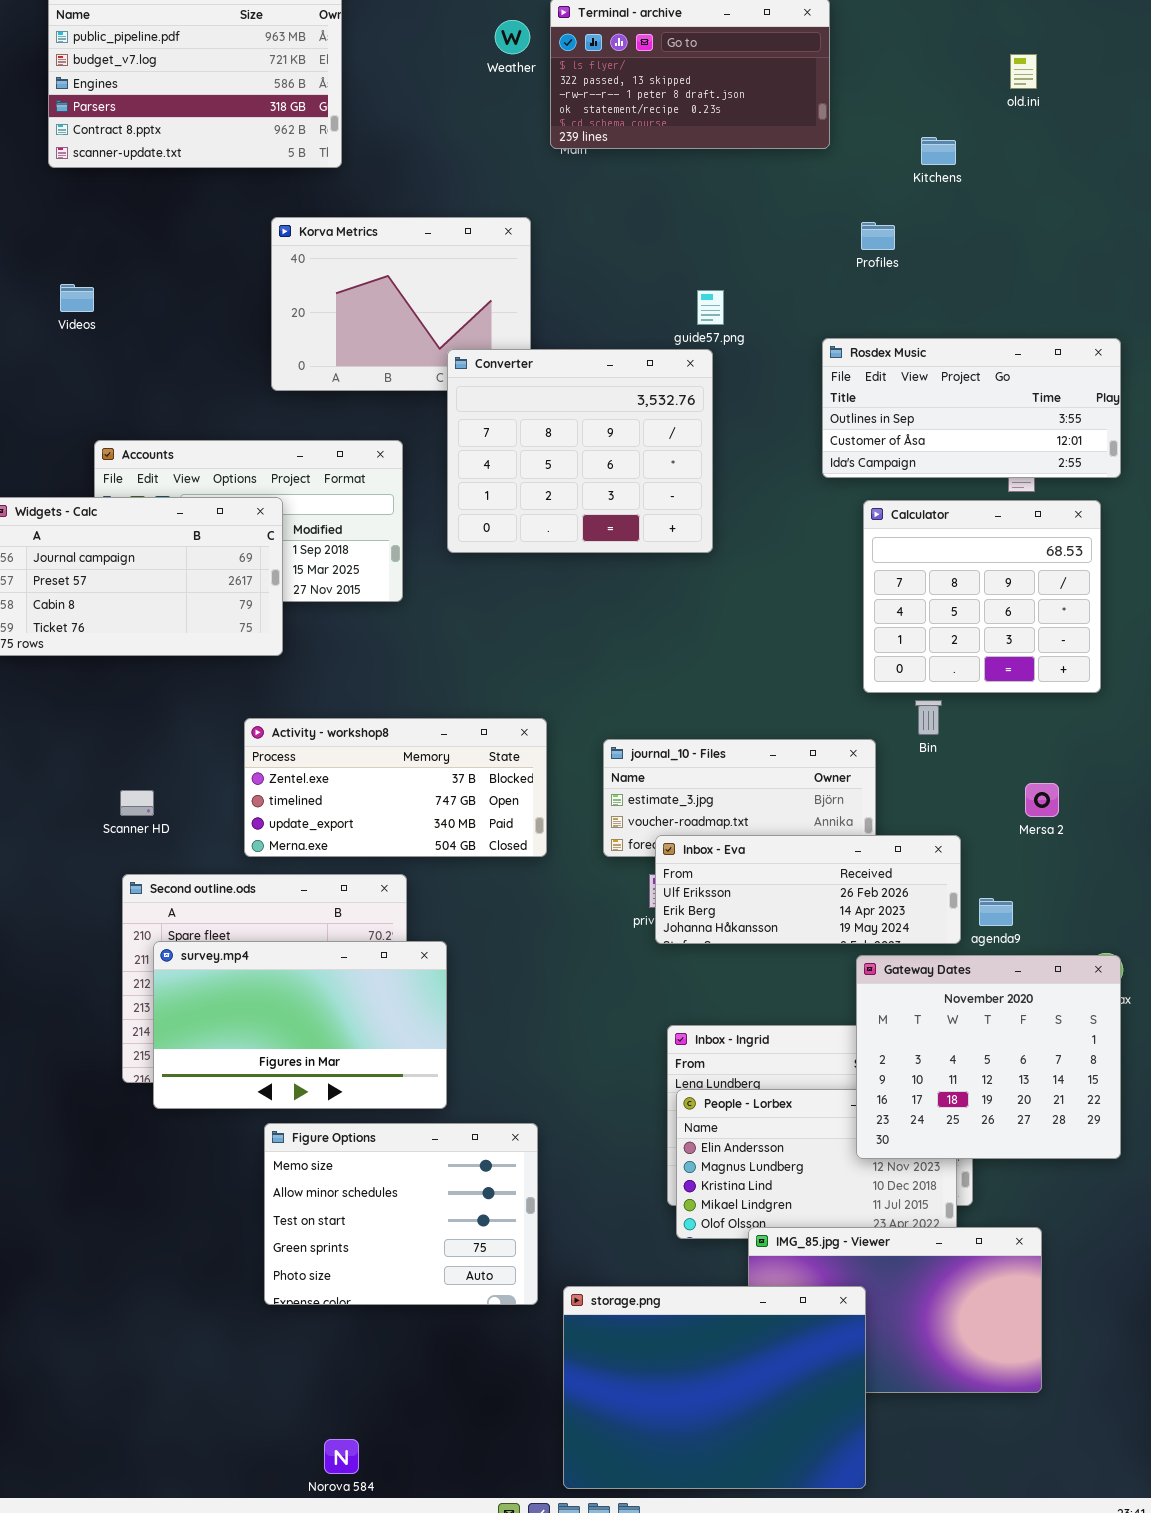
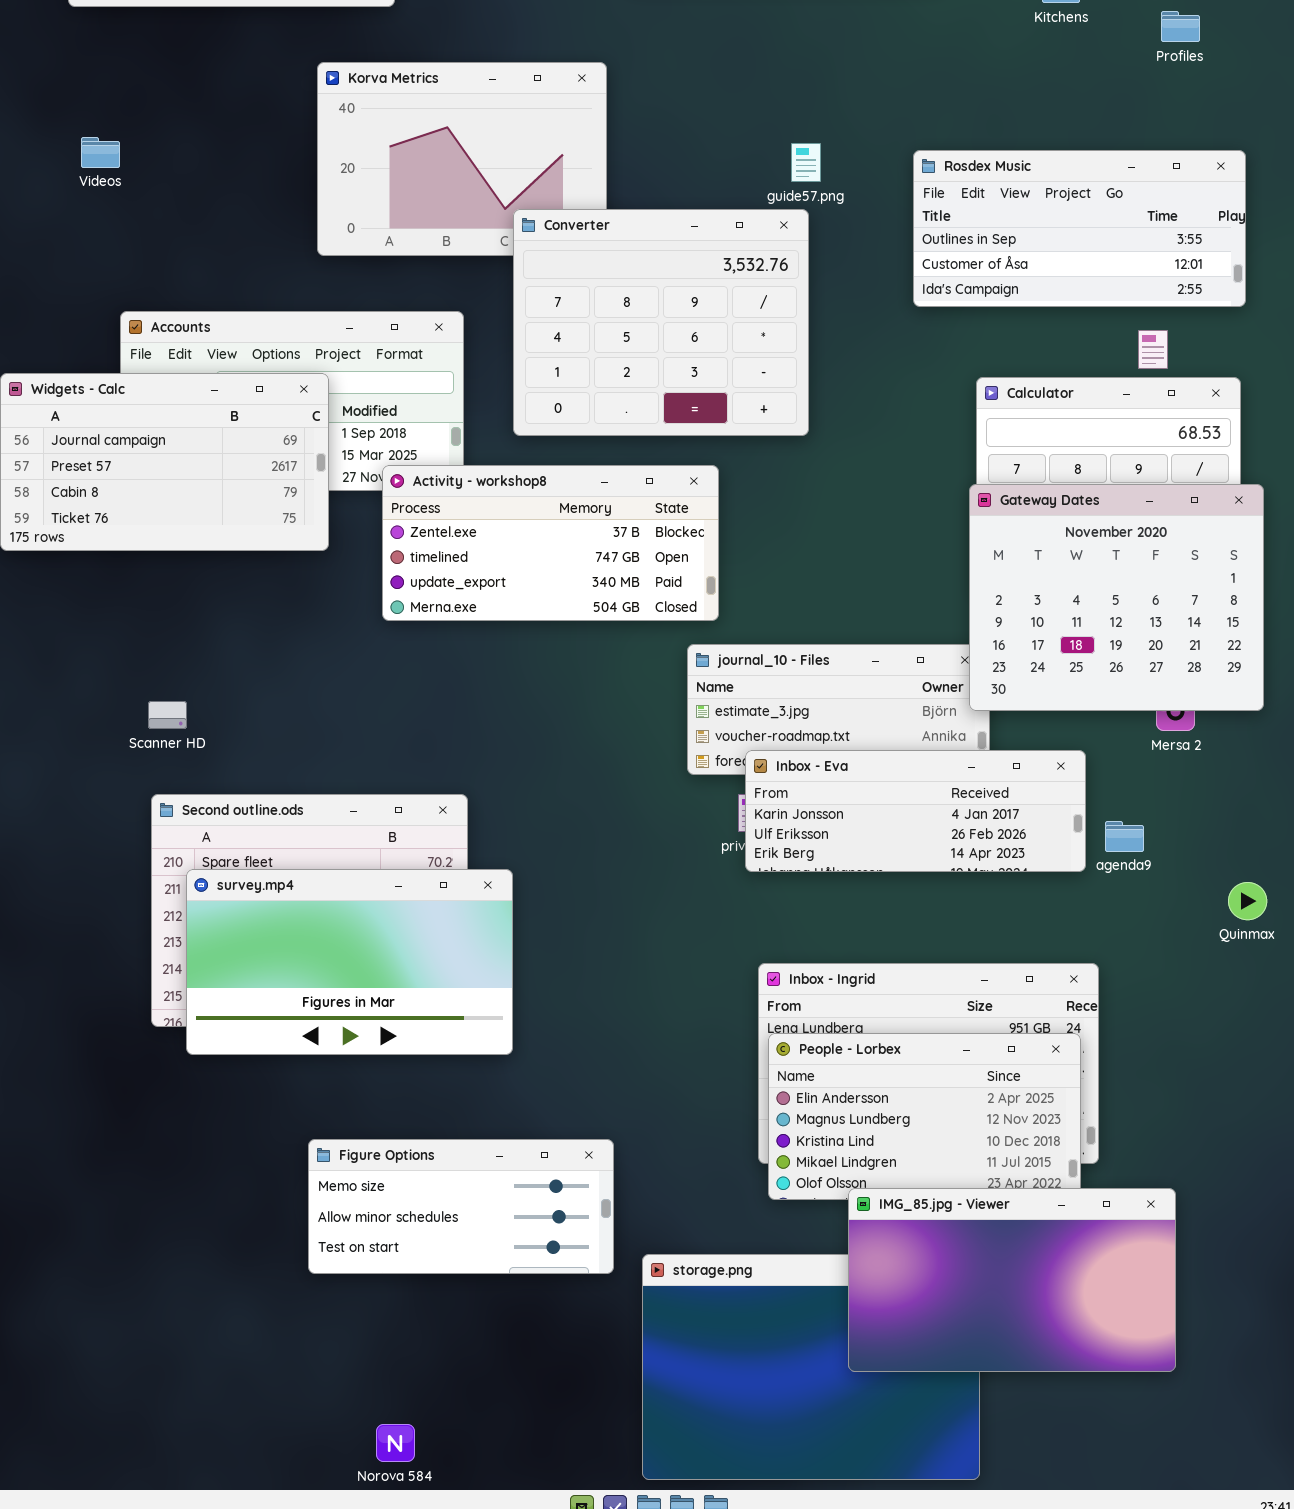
Profiles: [861,222,895,250] -> [1161,11,1200,42], moved
Rosdex Music: [822,338,1121,478] -> [913,150,1246,307], moved
Activity - workshop8: [244,718,547,857] -> [382,465,719,621], moved
Inbox - Eva: [655,835,961,944] -> [745,750,1086,872], scrolled up 1 row
Gateway Dates: [856,955,1121,1159] -> [969,484,1264,711], moved
Figure Options: [264,1123,538,1305] -> [308,1139,614,1274], resized
IMG_85.jpg - Viewer: [748,1227,1042,1393] -> [848,1188,1176,1372], raised

